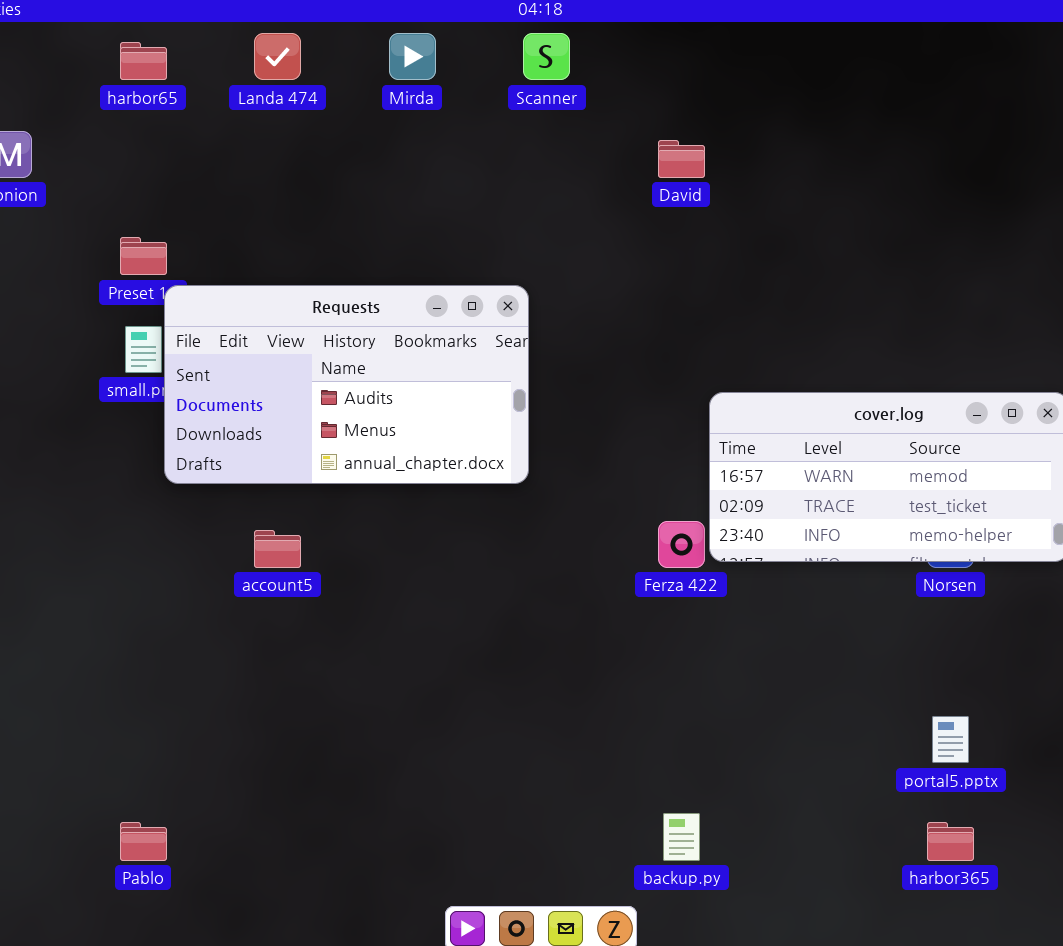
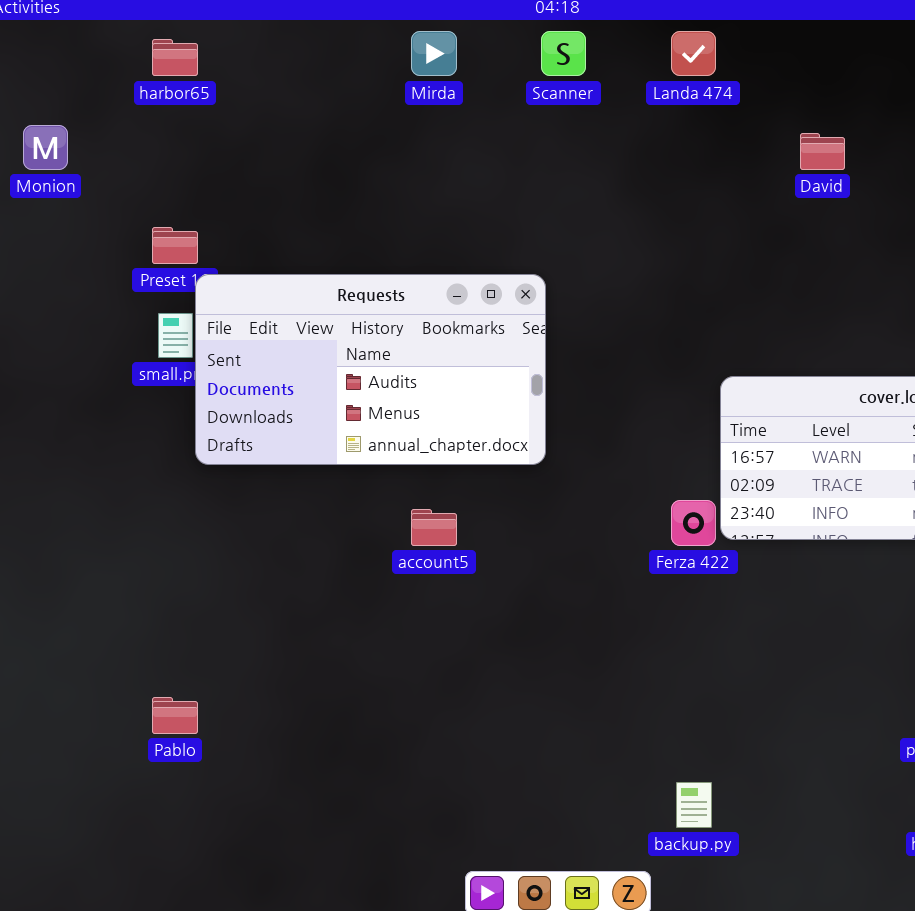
Landa 474: [254,33,301,80] -> [671,31,716,76], moved
David: [658,140,705,178] -> [800,133,845,170], moved
account5: [254,530,301,568] -> [411,509,457,546], moved
Pablo: [120,822,167,861] -> [152,697,198,734], moved

